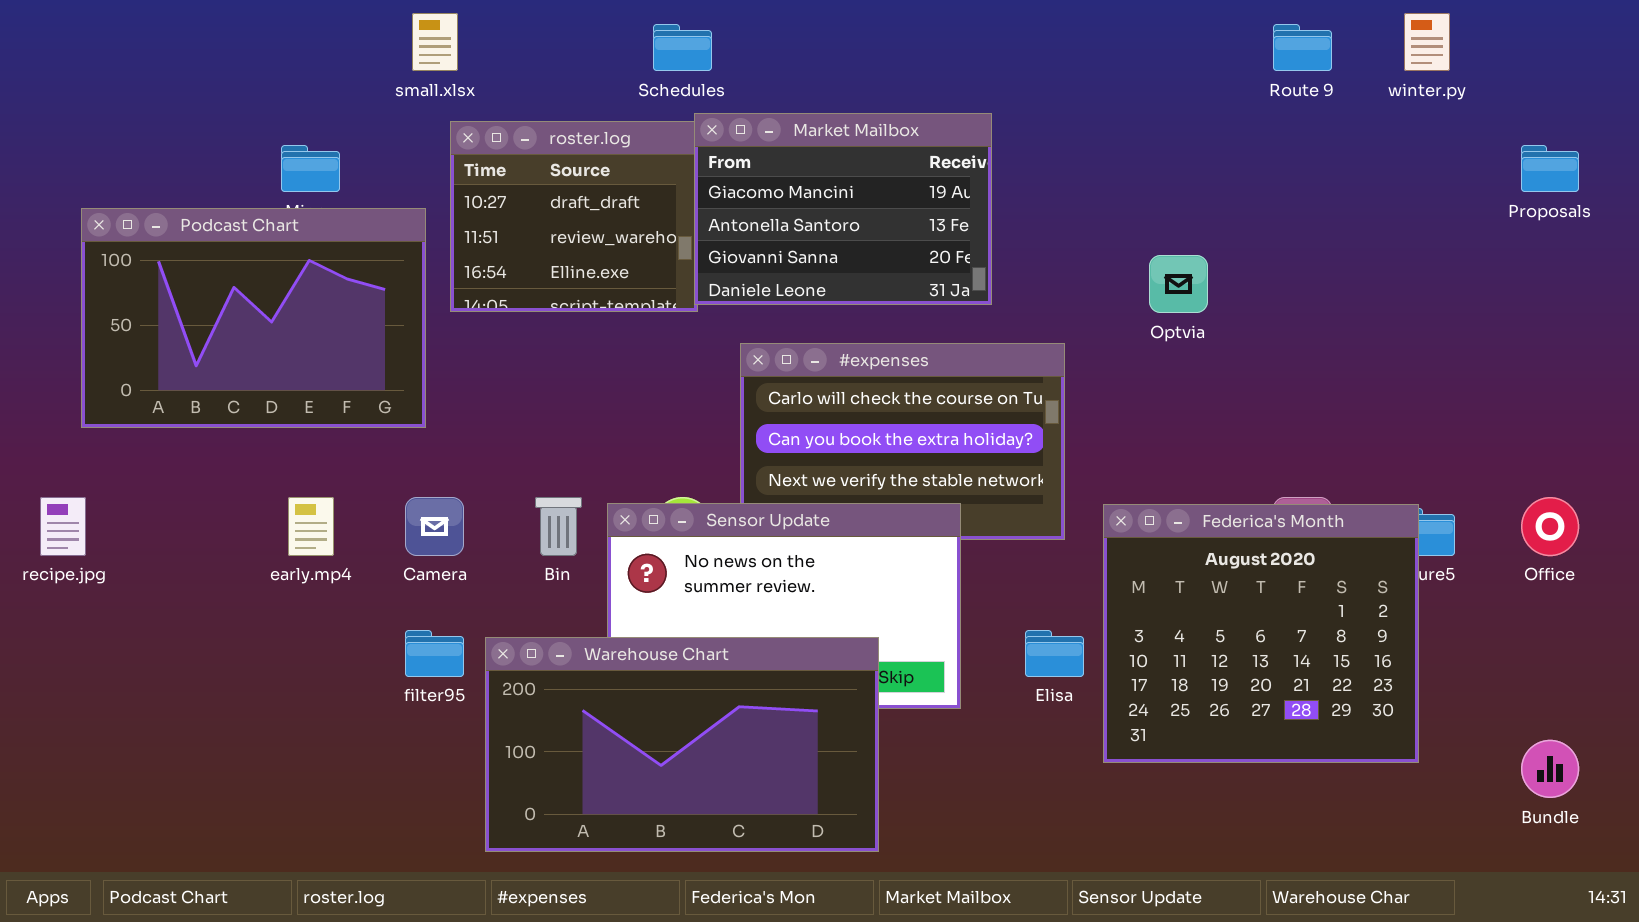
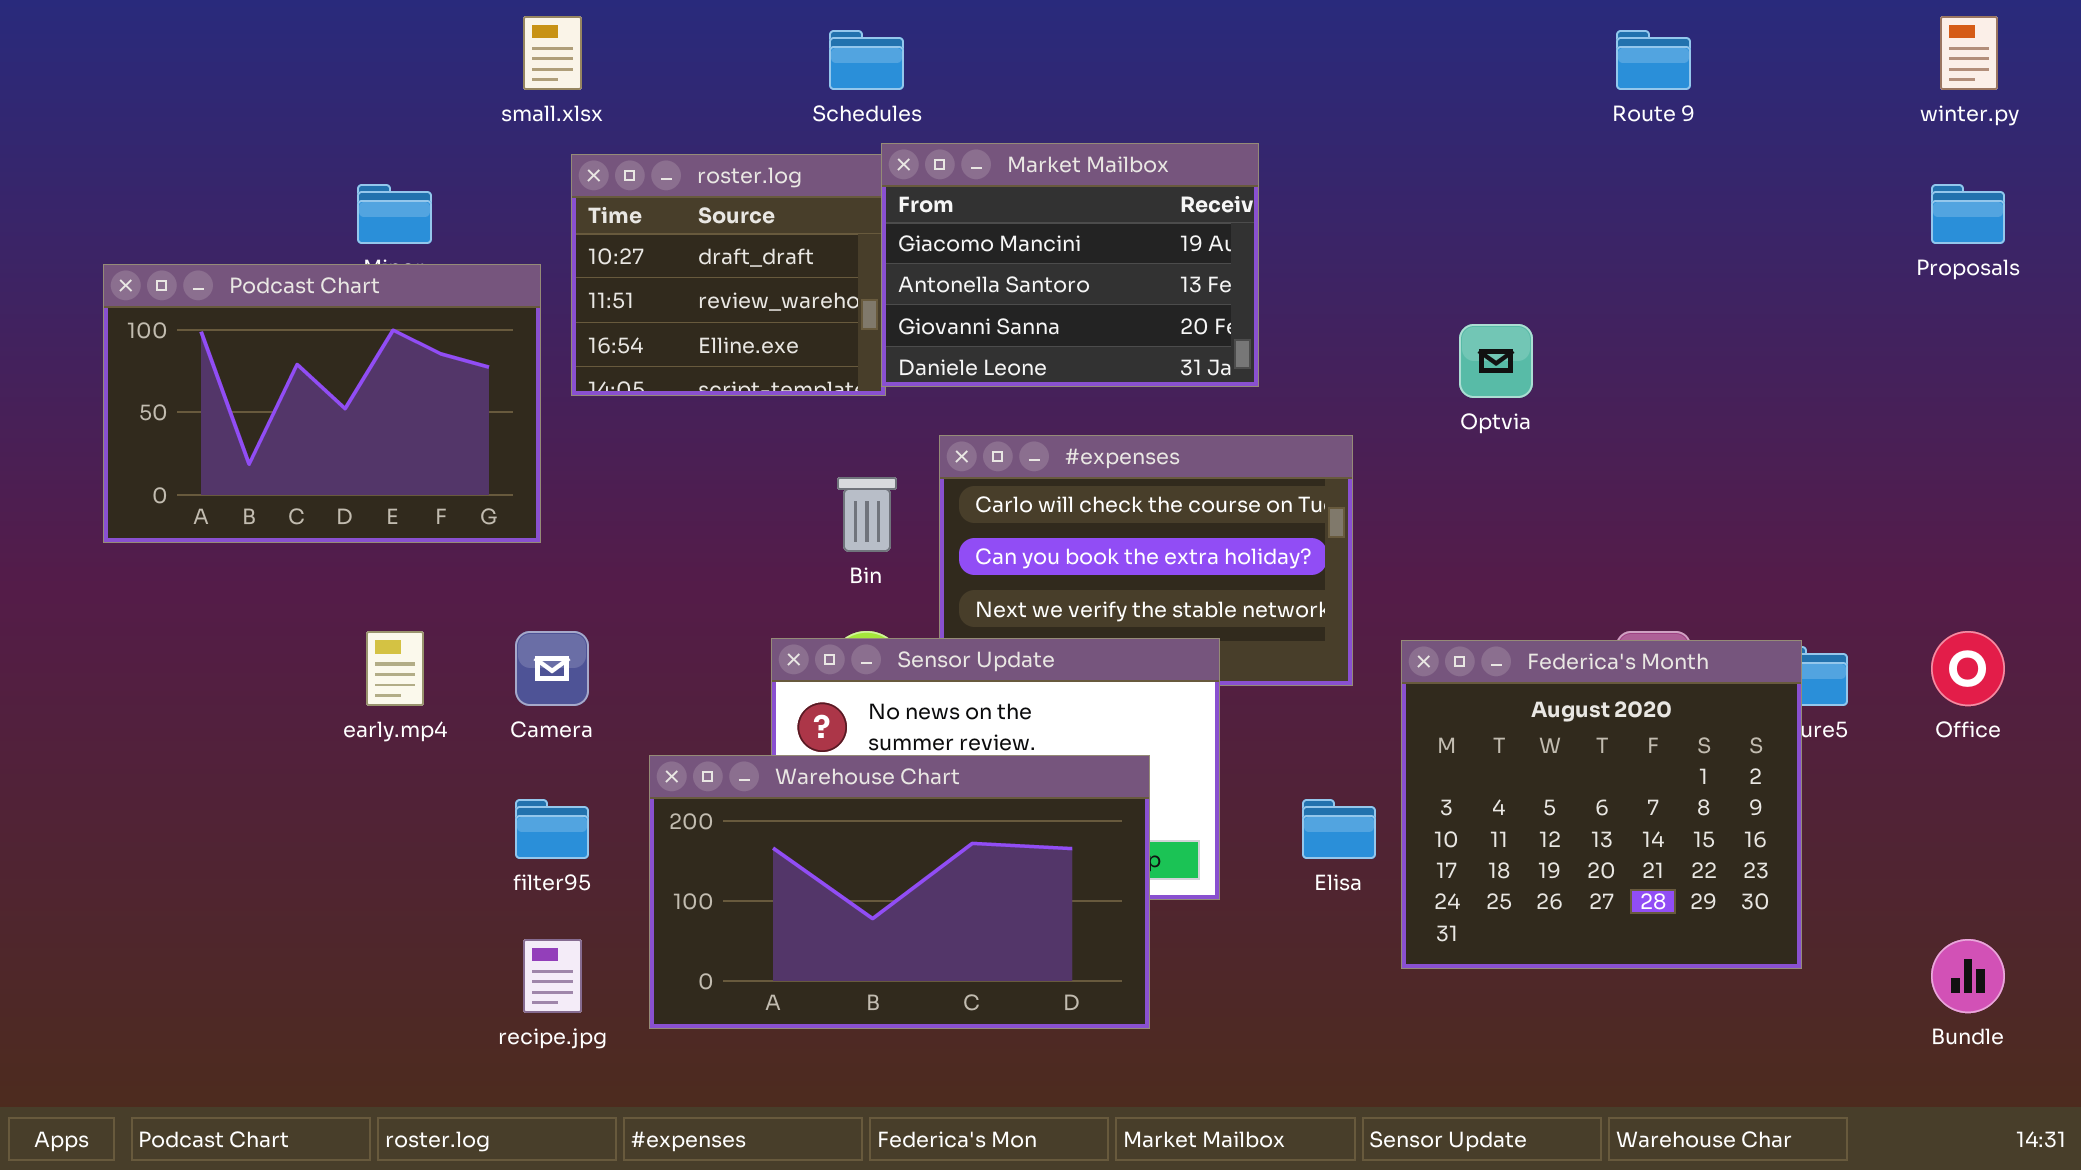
winter.py: [1404,13,1450,71] -> [1940,16,1998,90], moved
recipe.jpg: [40,497,86,556] -> [523,939,582,1013], moved
Bin: [535,497,582,556] -> [837,477,897,552], moved
Warehouse Chart: [485,637,879,852] -> [649,755,1150,1029], moved

